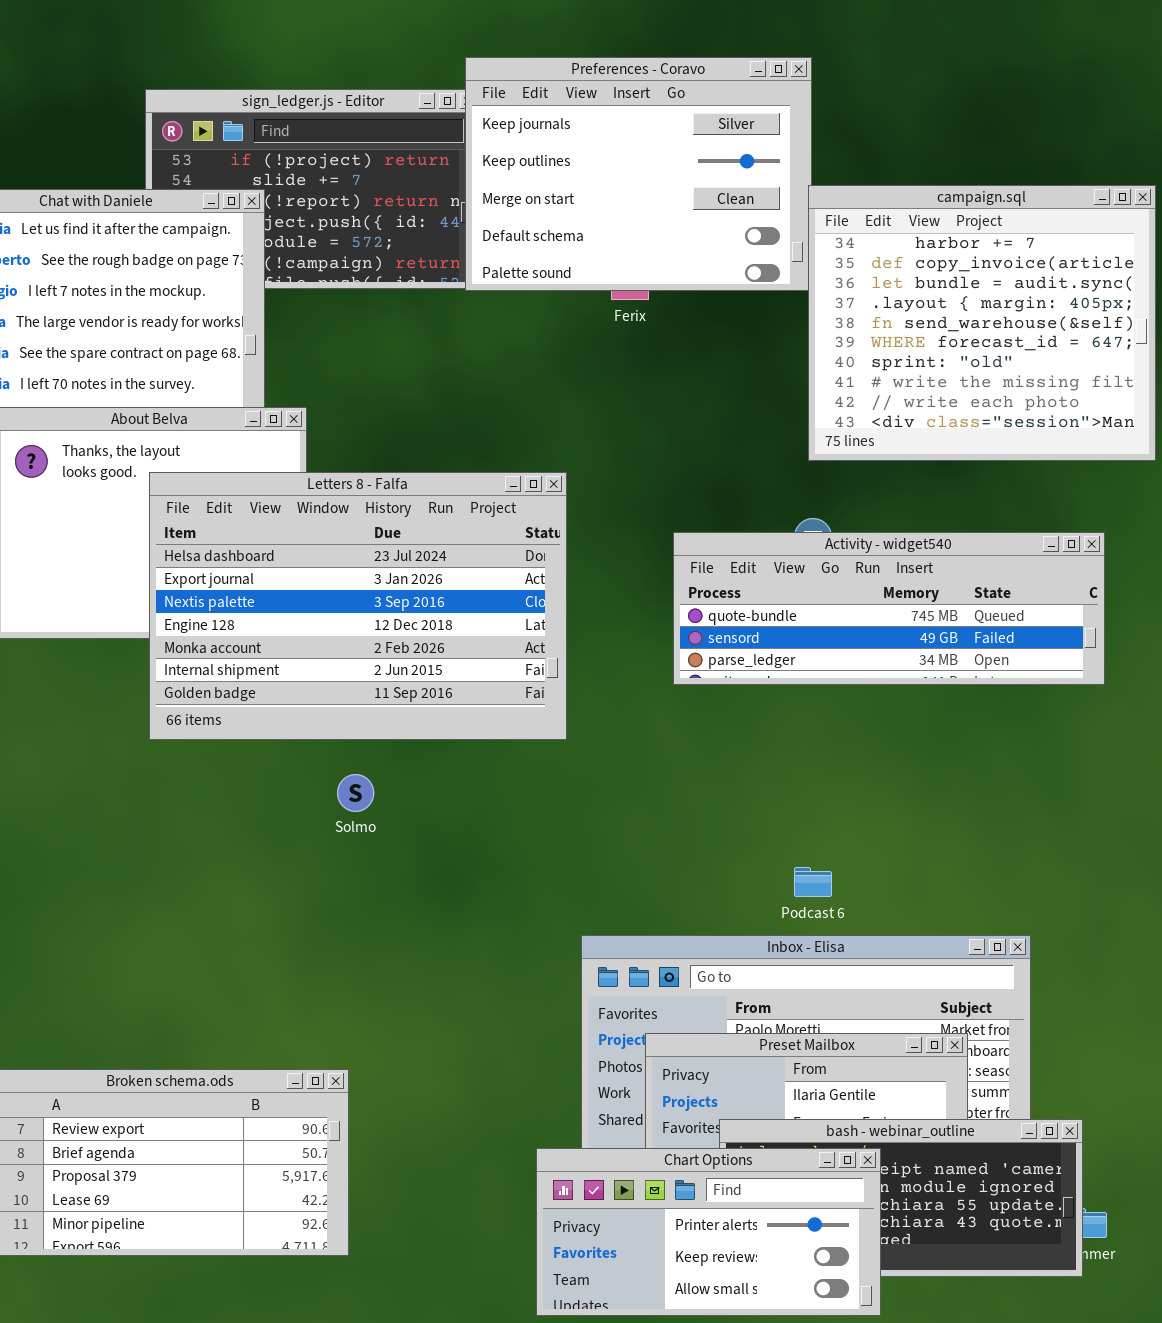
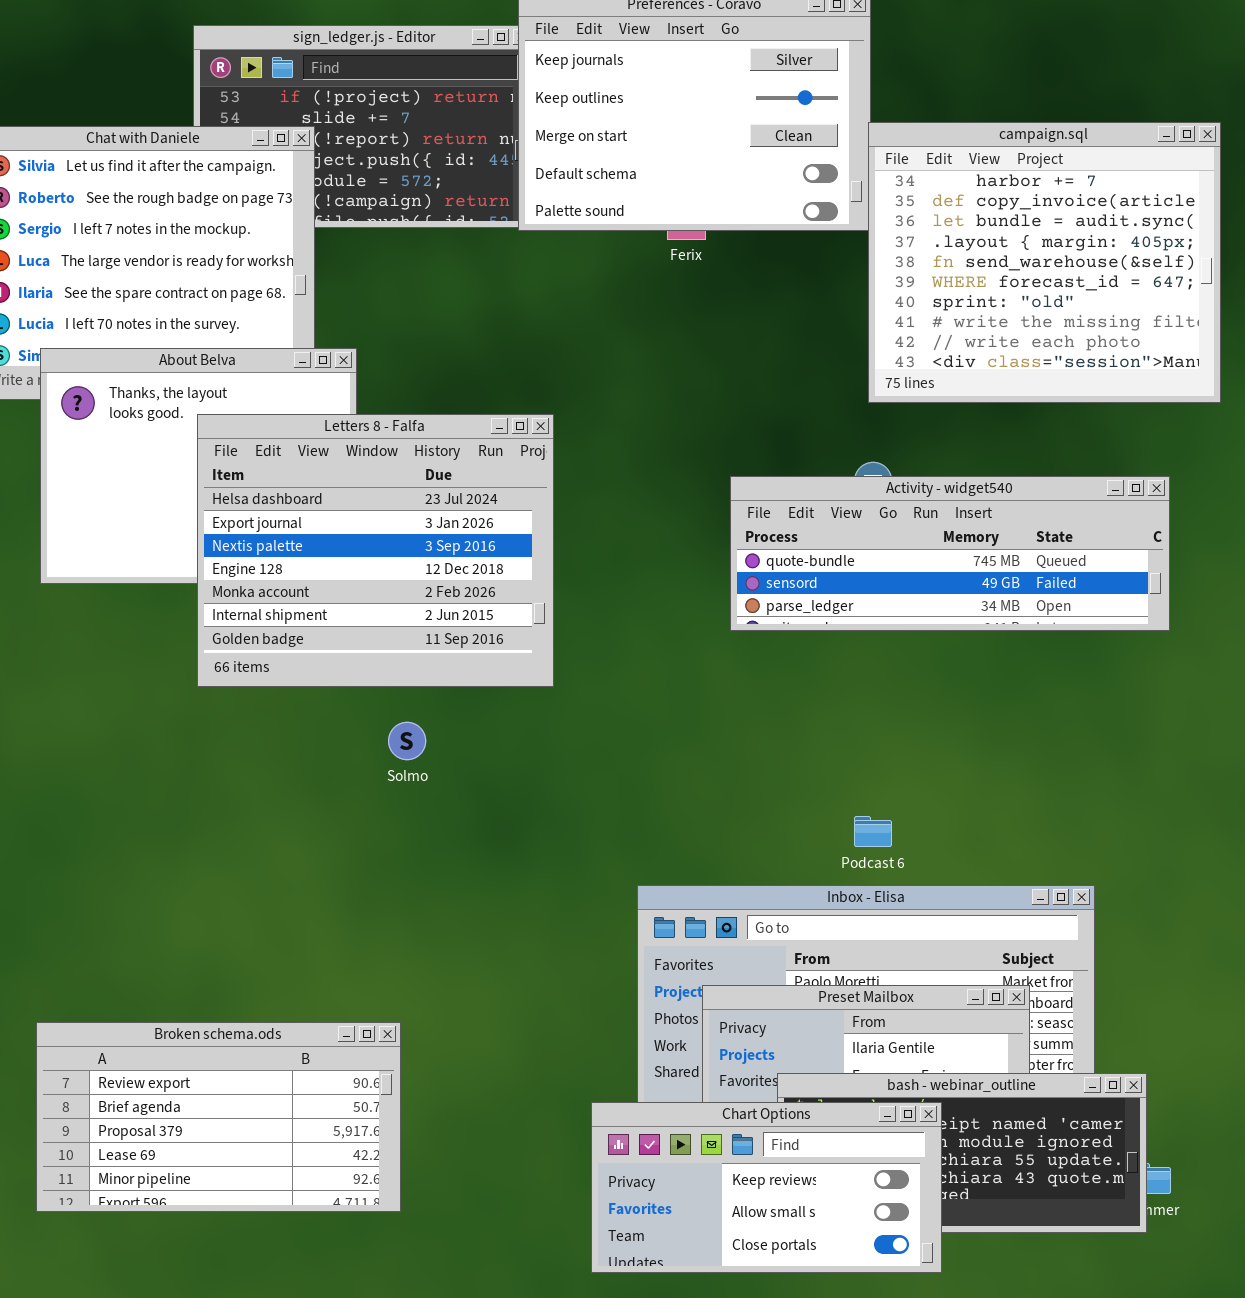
Letters 8 - Falfa: [149,472,567,740] -> [197,414,554,687], resized
Chart Options: [536,1148,881,1316] -> [591,1102,942,1273], scrolled down 1 row

